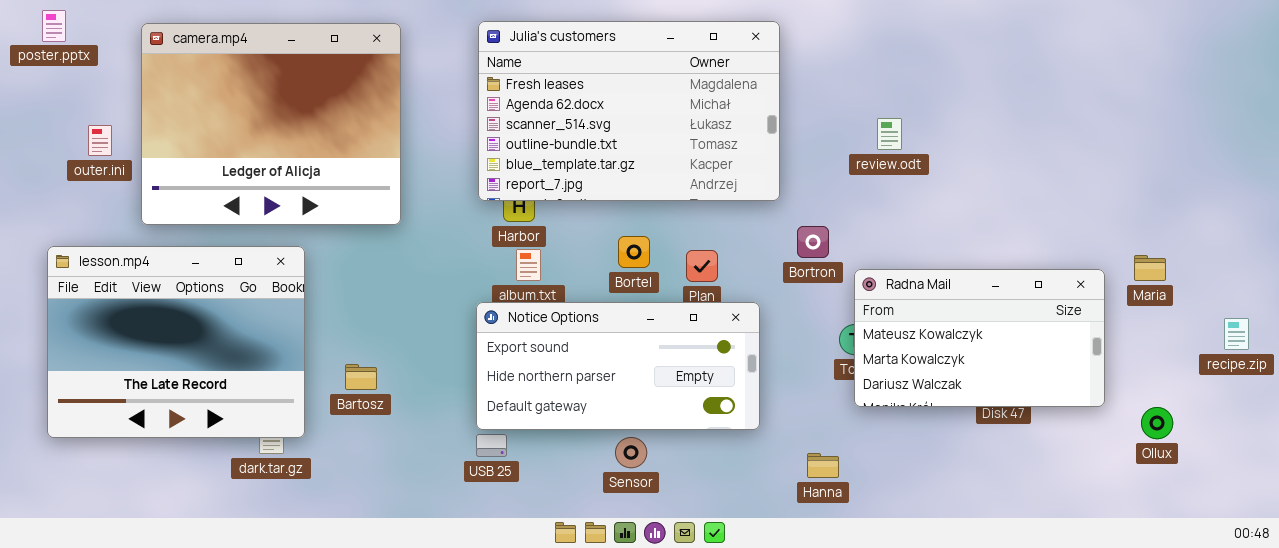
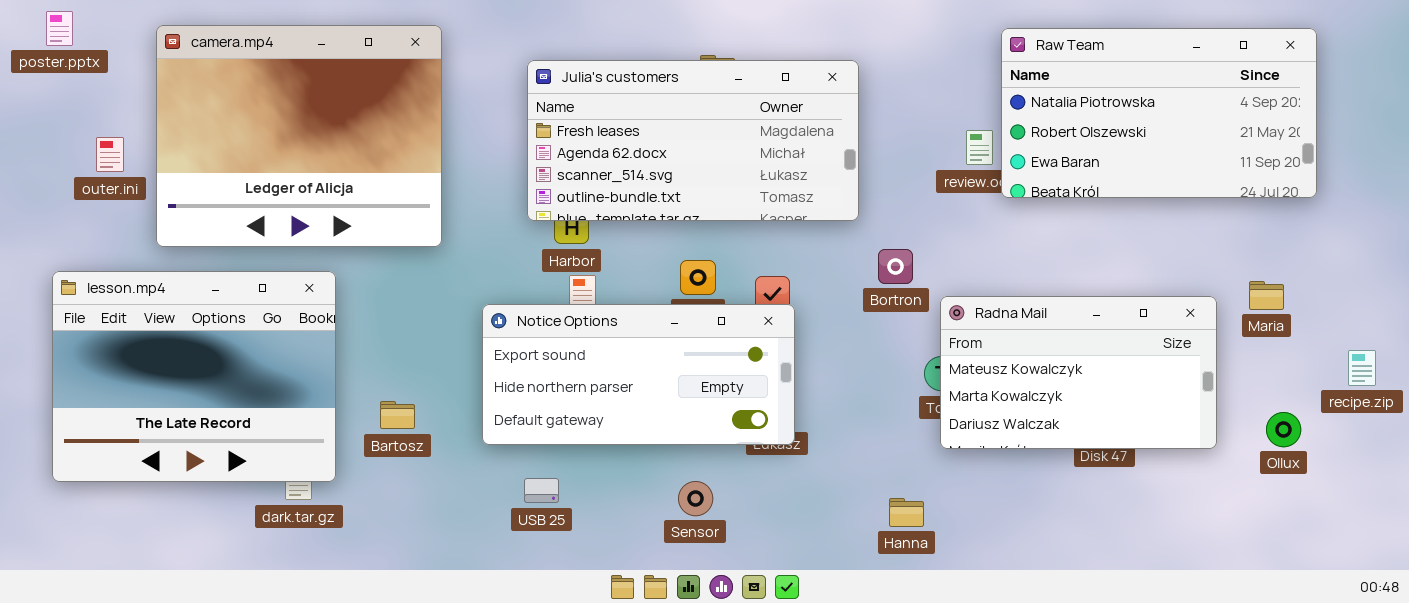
Julia's customers: [478,21,780,201] -> [527,60,859,221], resized
Raw Team: none -> [1001,28,1317,198], opened
Notice Options: [476,302,760,430] -> [482,304,795,445], moved
Ollux: [1141,407,1173,439] -> [1266,412,1301,447], moved

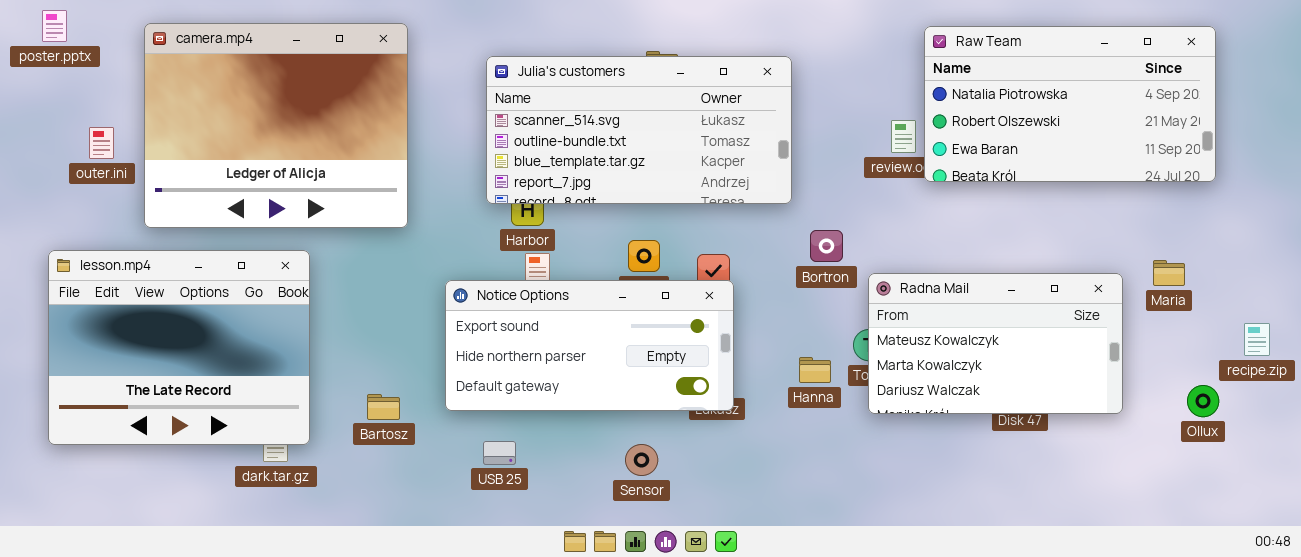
Julia's customers: [527,60,859,221] -> [486,56,792,204], scrolled down 2 rows
Bartosz: [380,401,415,429] -> [367,394,400,420], moved
Ollux: [1266,412,1301,447] -> [1187,385,1219,417], moved
Hanna: [889,498,924,527] -> [799,357,831,383], moved

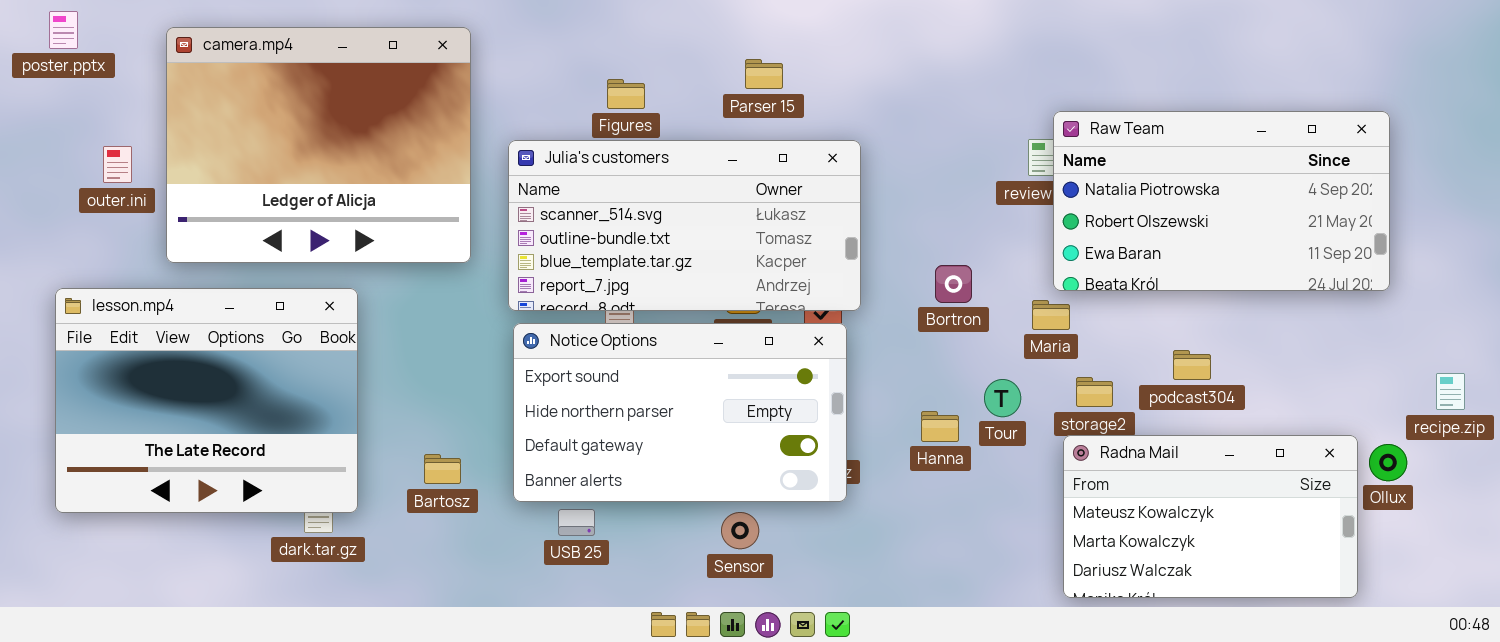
Raw Team: [924,26,1216,182] -> [1053,111,1390,291], moved
Julia's customers: [486,56,792,204] -> [508,140,861,311], moved
Maria: [1153,260,1185,286] -> [1032,300,1070,330], moved
Radna Mail: [868,273,1123,414] -> [1063,435,1358,598], moved
Notice Options: [445,280,734,411] -> [513,323,847,502], resized

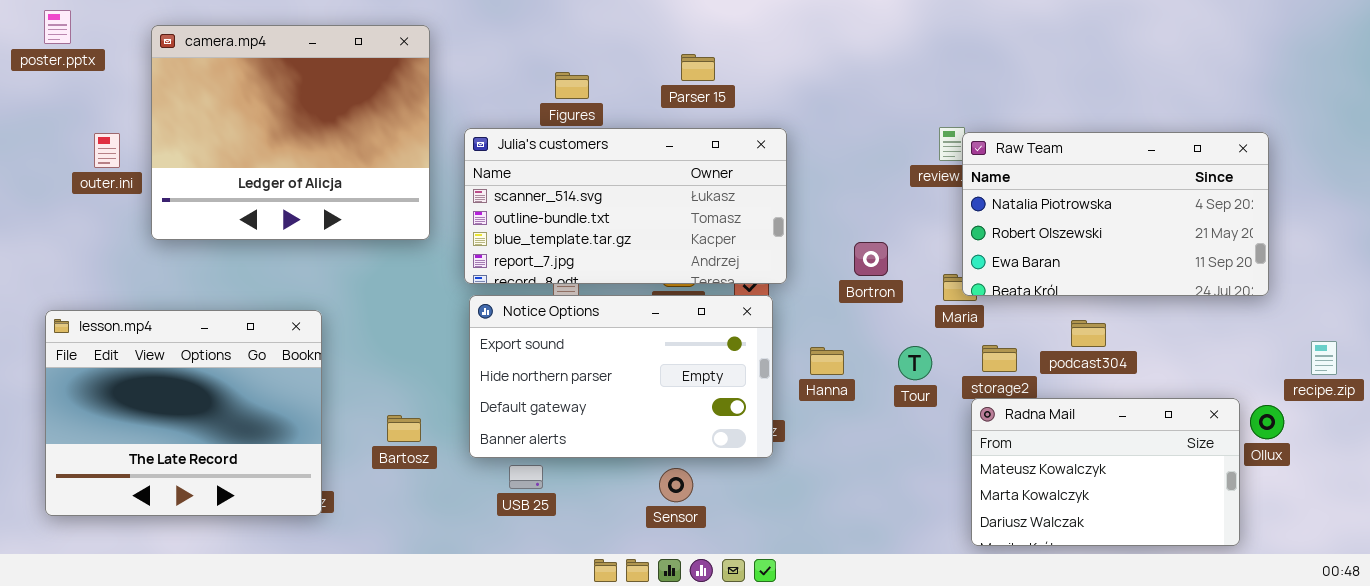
Raw Team: [1053,111,1390,291] -> [962,132,1269,296], moved
lesson.mp4: [55,288,358,513] -> [45,310,322,516], moved
Hanna: [921,411,959,442] -> [810,347,844,375], moved

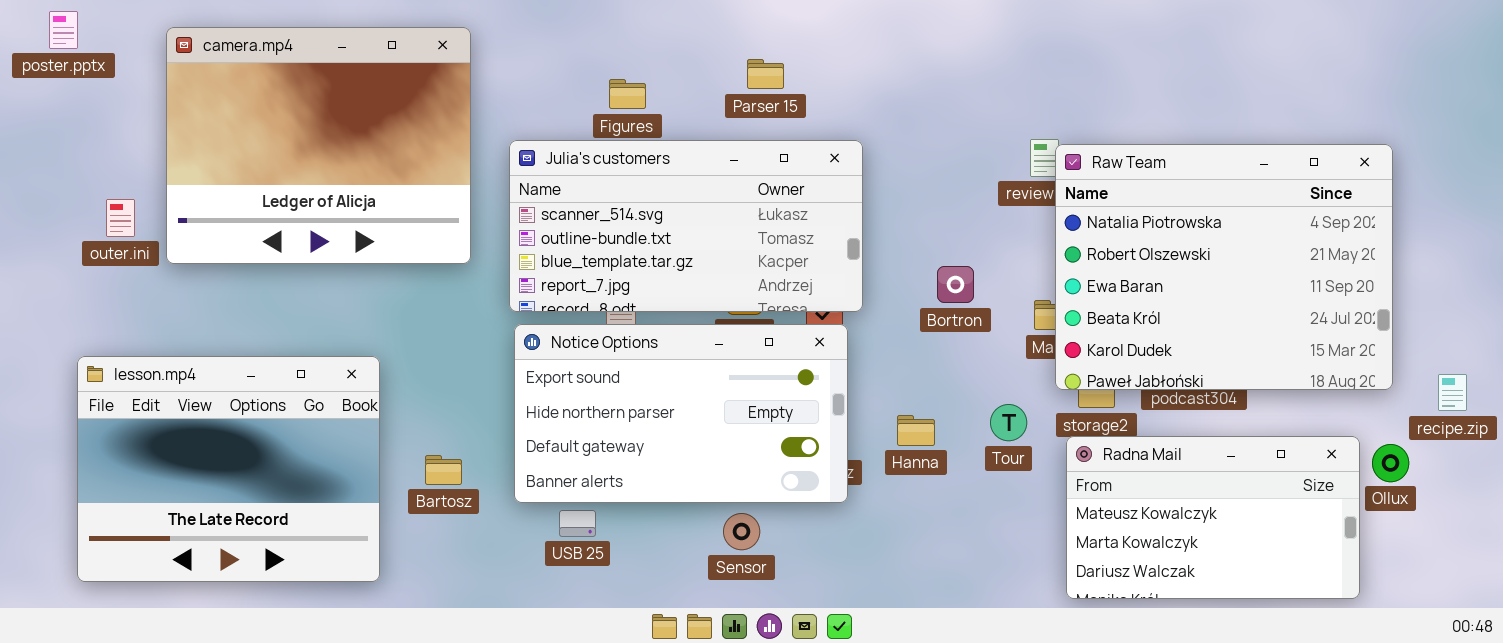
Raw Team: [962,132,1269,296] -> [1055,144,1393,390], resized
outer.ini: [94,133,120,168] -> [106,199,135,237], moved
lesson.mp4: [45,310,322,516] -> [77,356,380,582], moved
Tour: [898,346,932,380] -> [990,404,1027,441], moved
Hanna: [810,347,844,375] -> [897,415,935,446], moved

